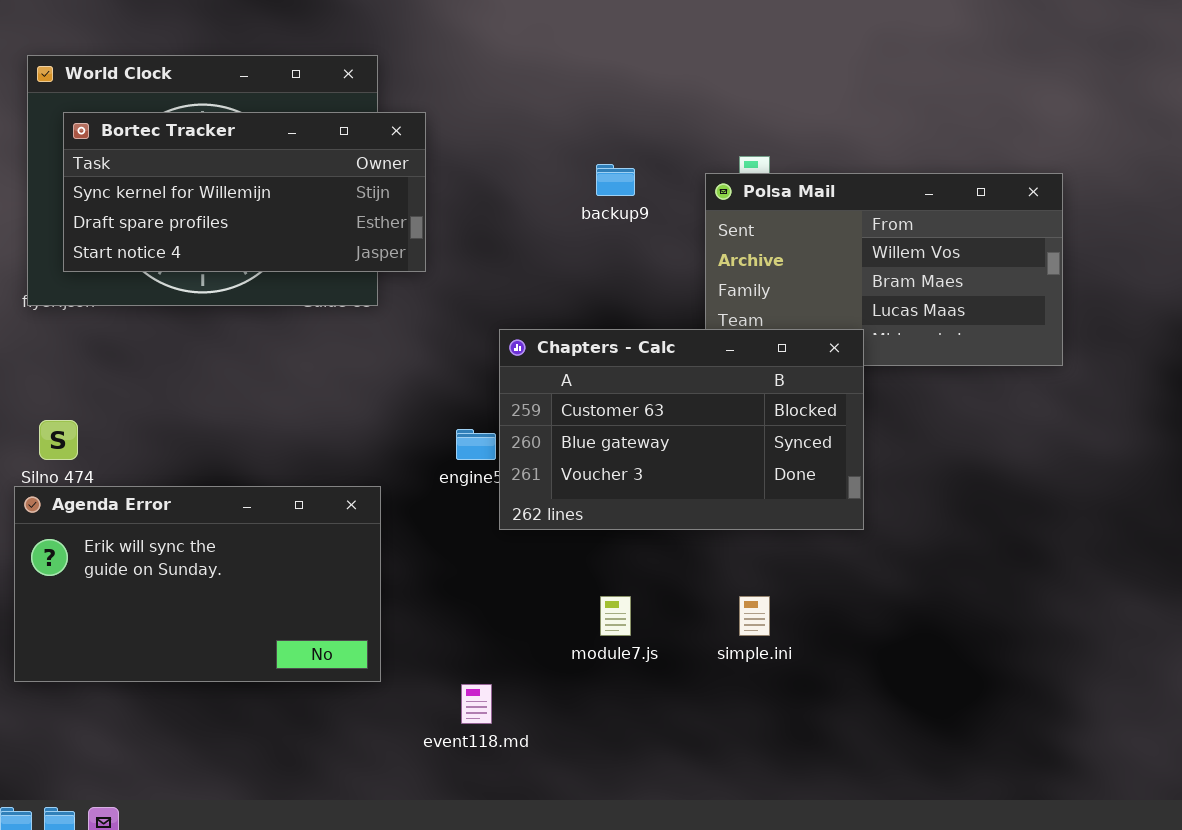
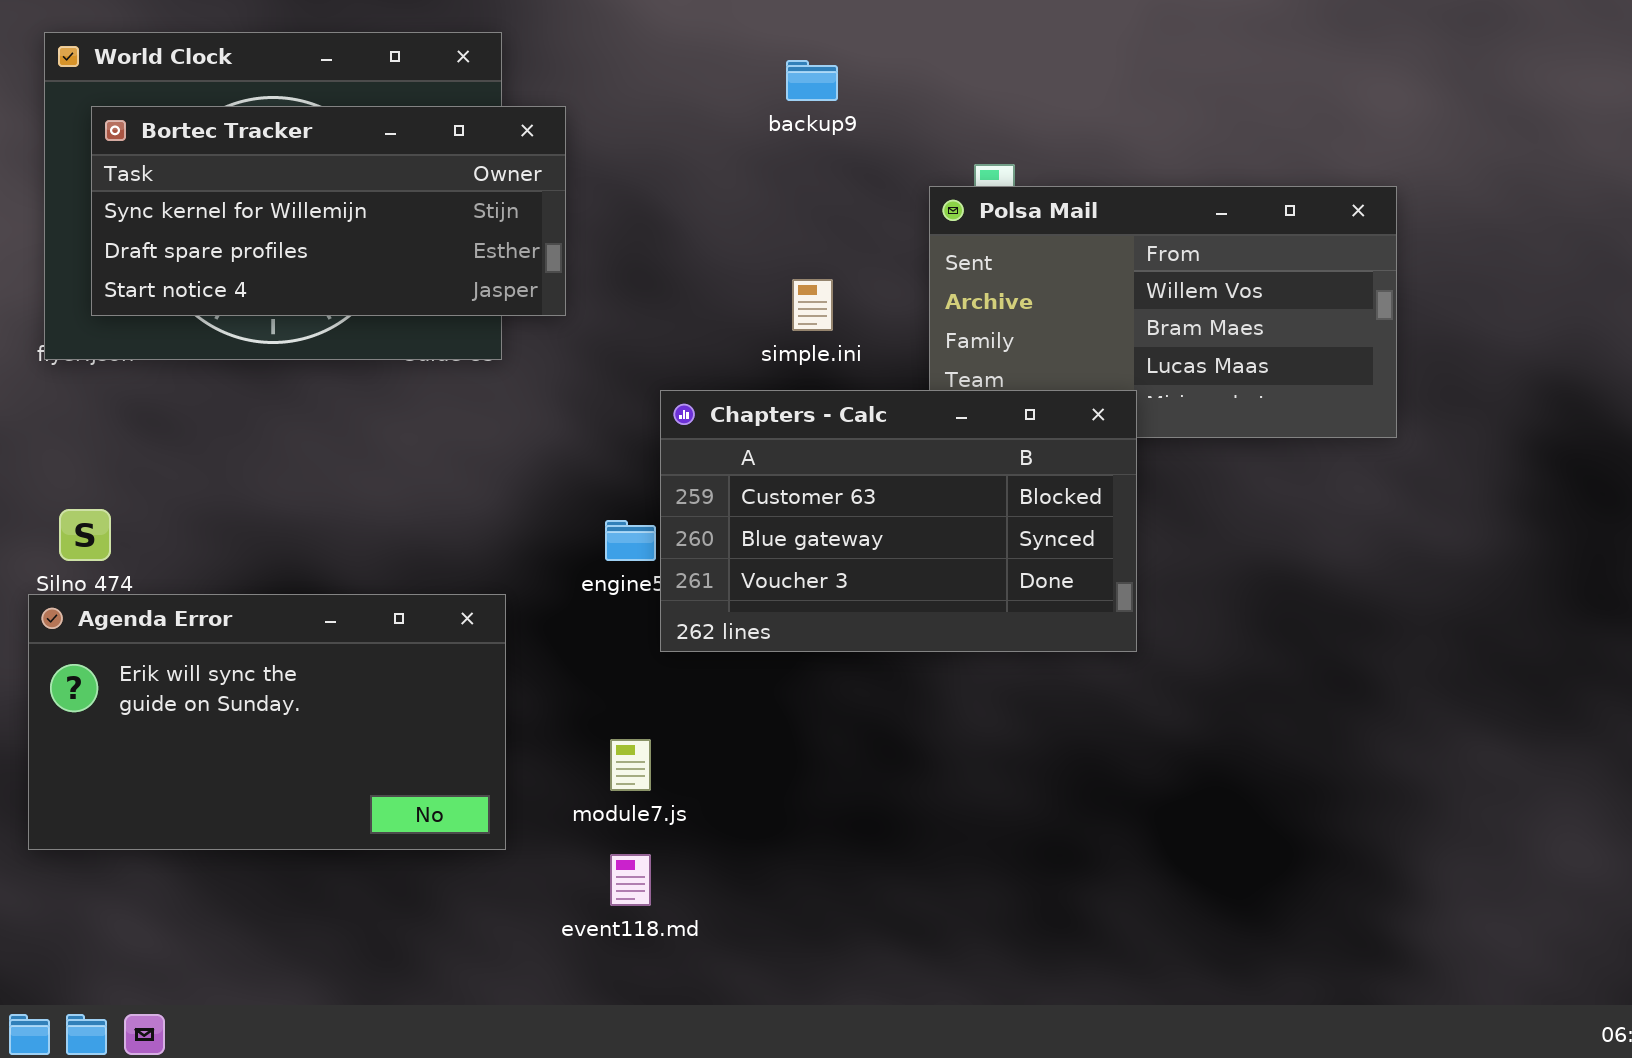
backup9: [596,164,635,196] -> [786,60,838,101], moved
module7.js: [600,596,631,636] -> [610,739,651,791], moved
simple.ini: [739,596,770,636] -> [792,279,833,331], moved

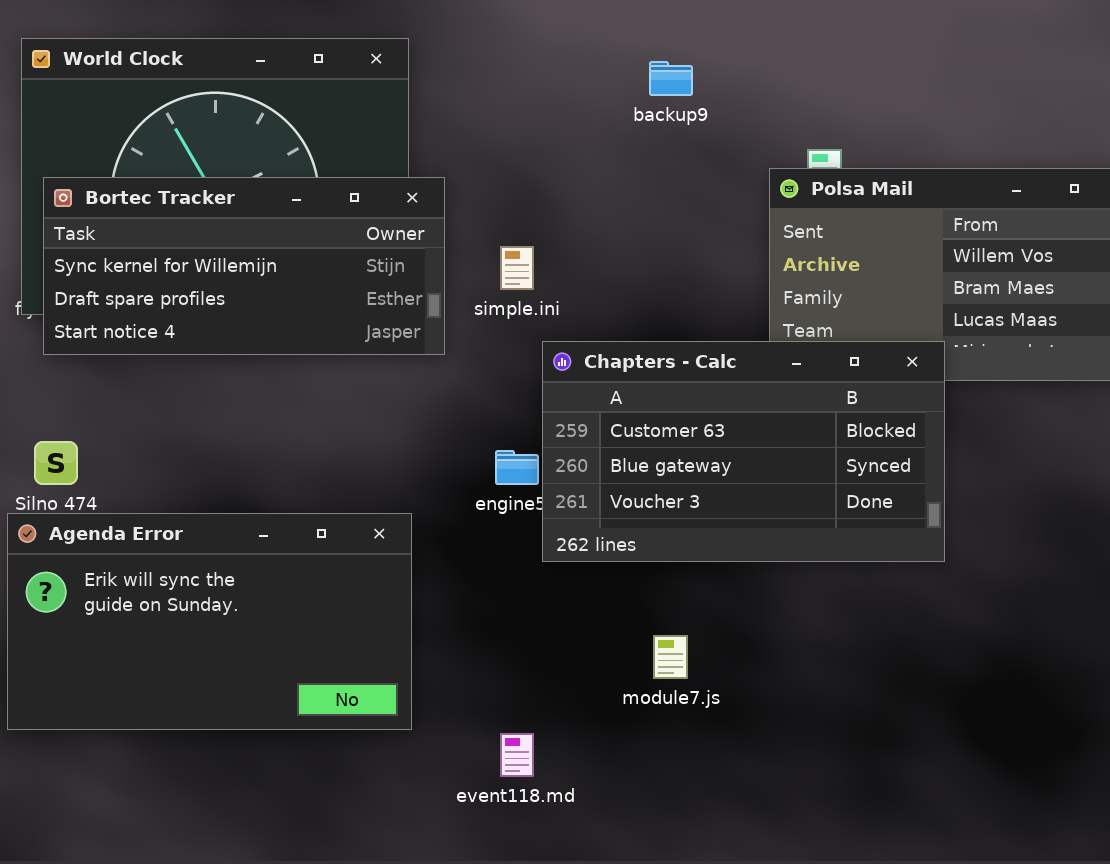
Bortec Tracker: [91,106,566,316] -> [43,177,445,355], moved
simple.ini: [792,279,833,331] -> [500,246,534,290], moved
module7.js: [610,739,651,791] -> [653,635,688,679], moved

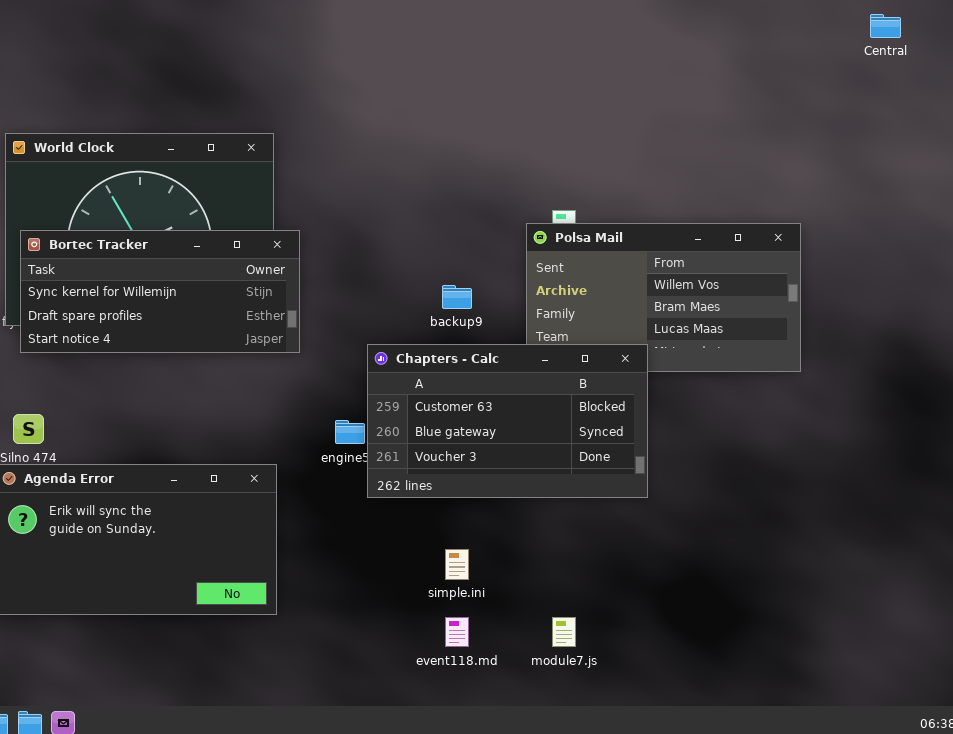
backup9: [649,61,693,96] -> [442,285,472,309], moved
simple.ini: [500,246,534,290] -> [445,549,469,580], moved
module7.js: [653,635,688,679] -> [552,617,576,647], moved
event118.md: [500,733,534,777] -> [445,617,469,647], moved

